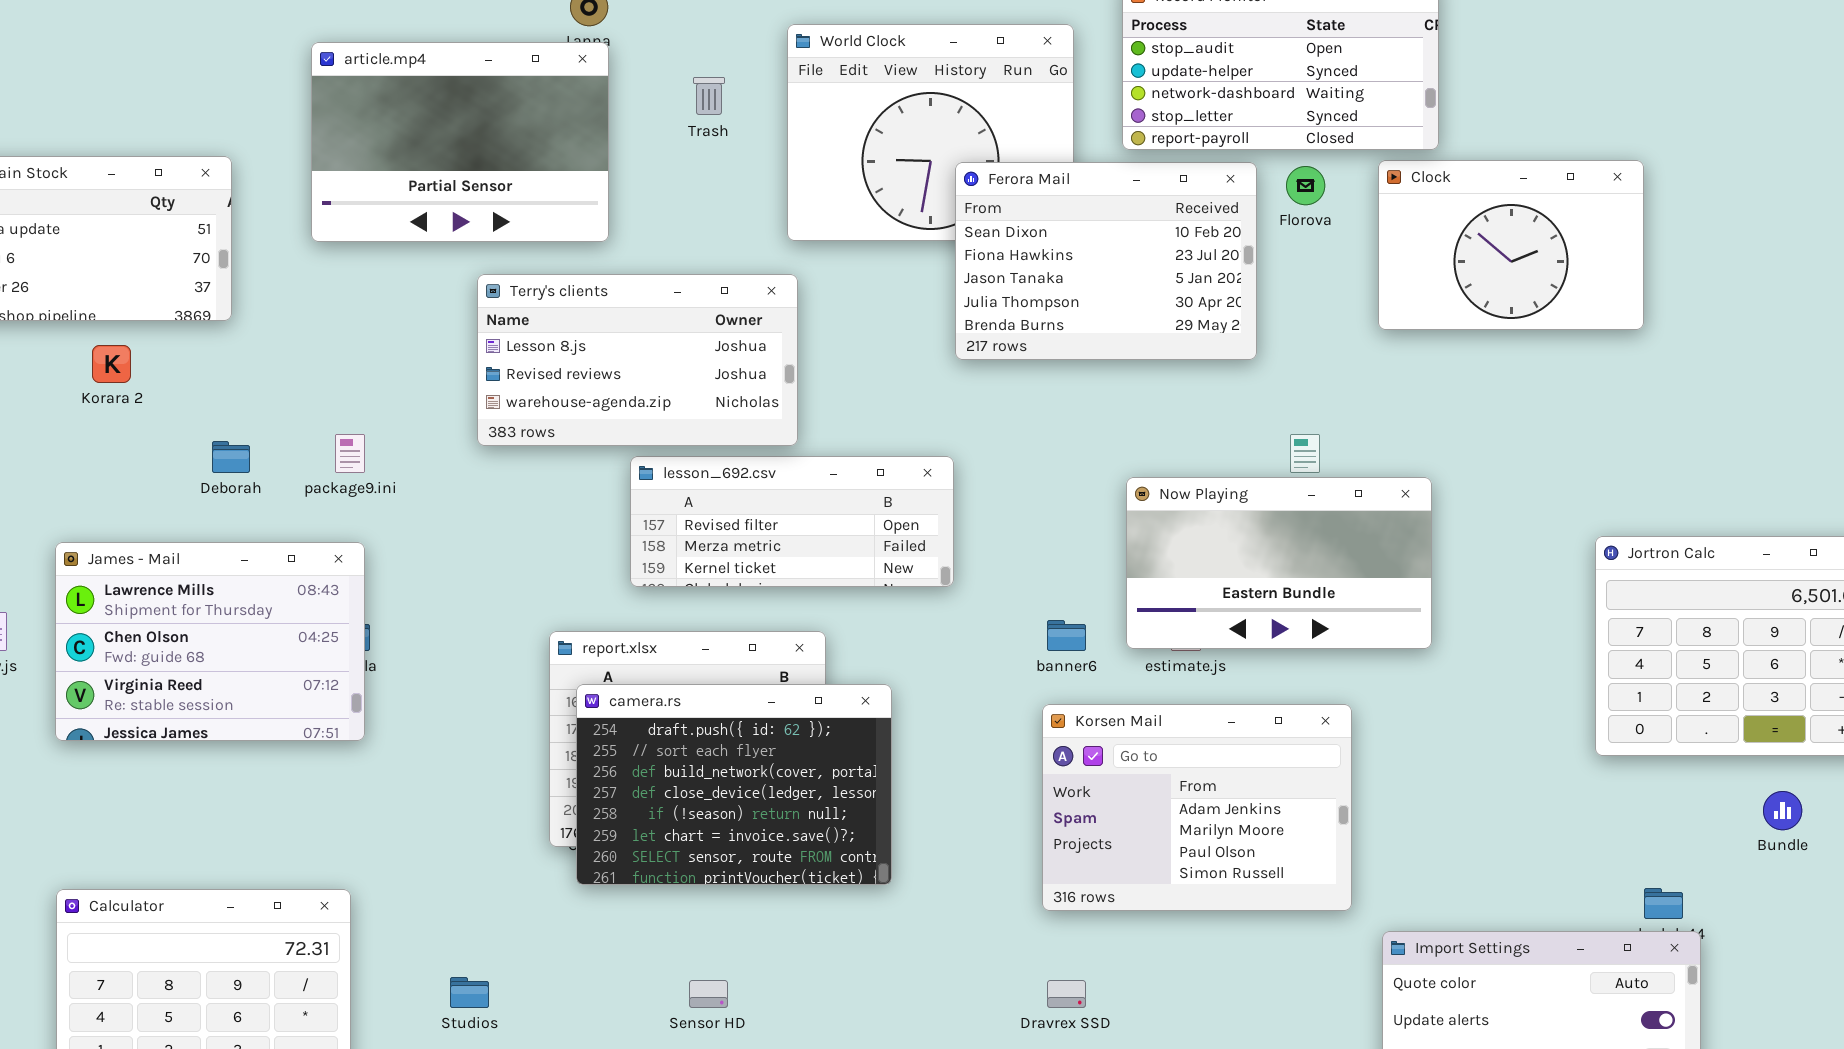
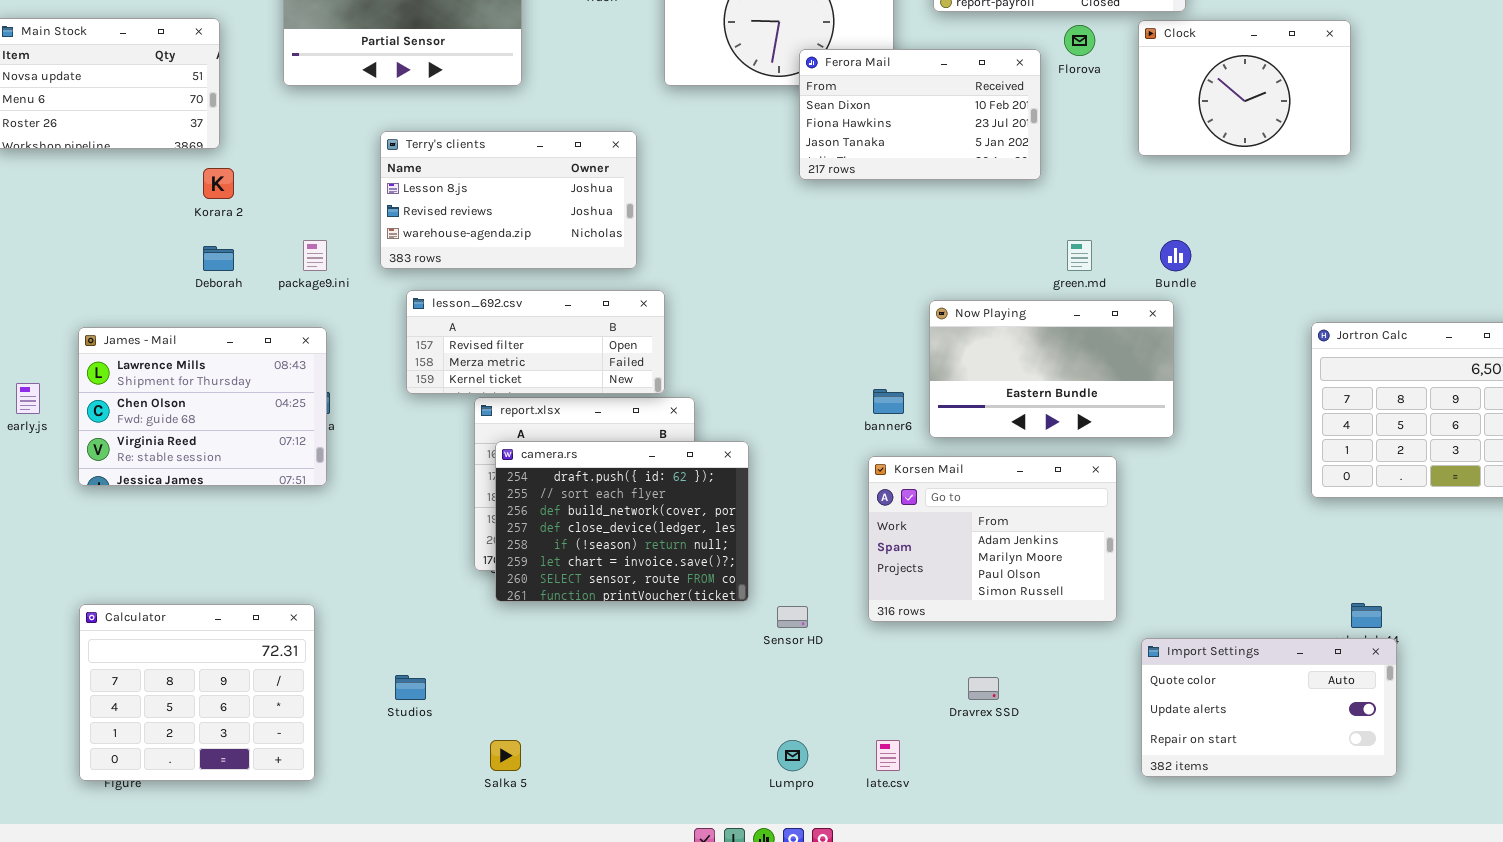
Ferora Mail: [955,162,1257,360] -> [799,49,1041,180], resized
Terry's clients: [477,274,798,446] -> [380,131,637,269], moved
Korara 2: [92,345,131,383] -> [203,168,234,199], moved
lesson_692.csv: [630,456,954,587] -> [406,290,665,394], moved
Now Playing: [1126,477,1432,649] -> [929,300,1174,438], moved
Bundle: [1763,791,1802,830] -> [1160,240,1191,271], moved
Sensor HD: [689,980,728,1008] -> [777,606,808,628], moved
Dravrex SSD: [1047,980,1086,1008] -> [968,677,999,700], moved

